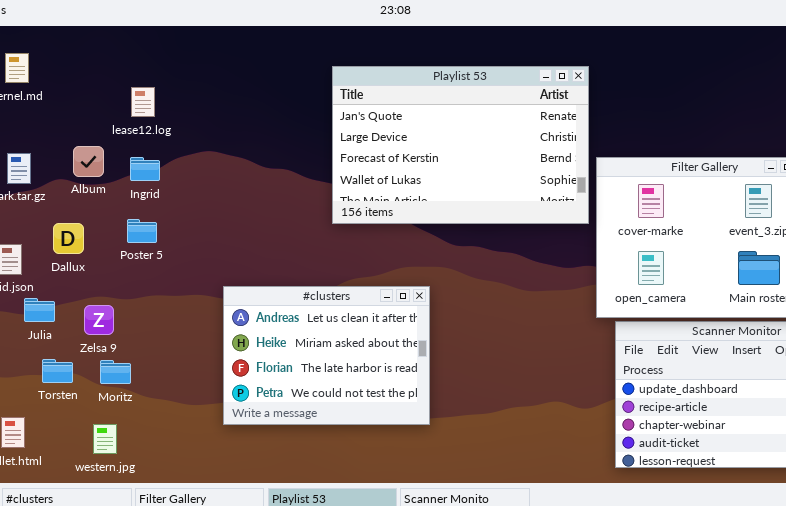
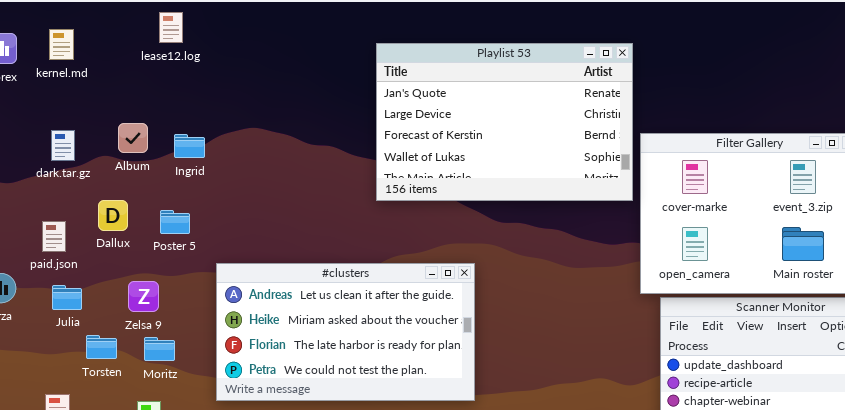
lease12.log: [131,87,155,117] -> [159,12,183,43], moved
Poster 5: [127,219,157,243] -> [160,210,190,234], moved
#clusters: [223,286,430,425] -> [216,263,475,401], resized
Julia: [24,298,55,322] -> [52,285,82,310], moved

